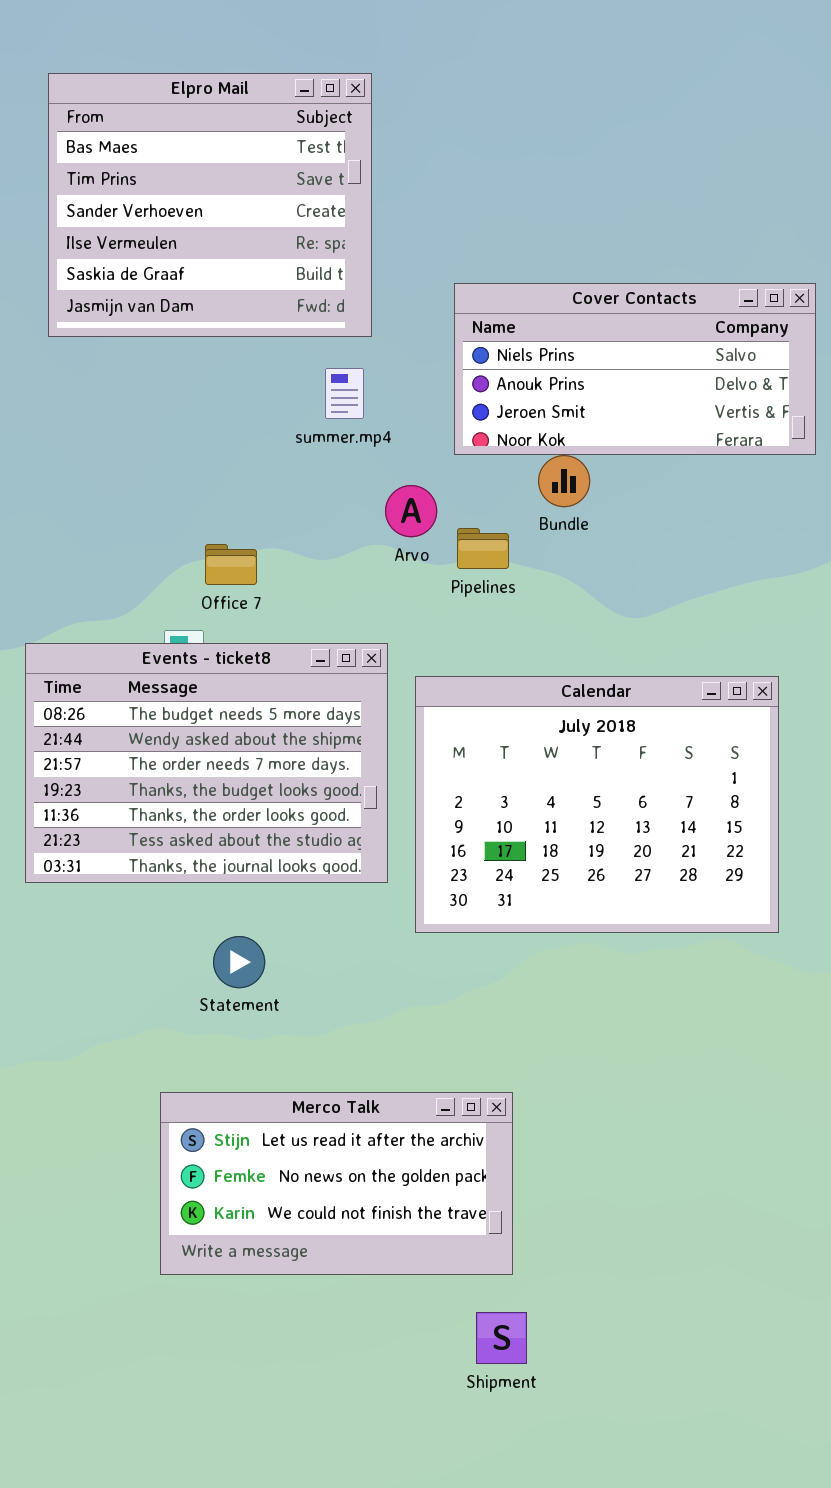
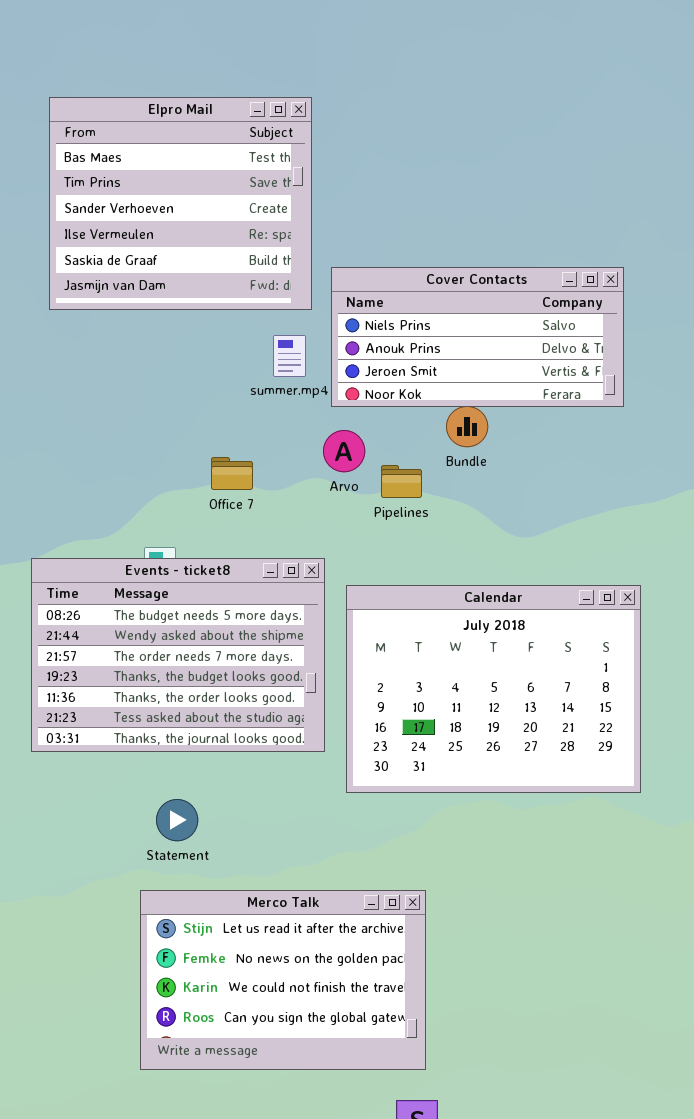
Cover Contacts: [454,283,816,455] -> [331,267,624,407], moved
Office 7: [205,544,257,585] -> [211,457,253,490], moved
Statement: [213,936,265,988] -> [156,799,198,841], moved
Merco Talk: [160,1092,513,1275] -> [140,890,426,1070], resized

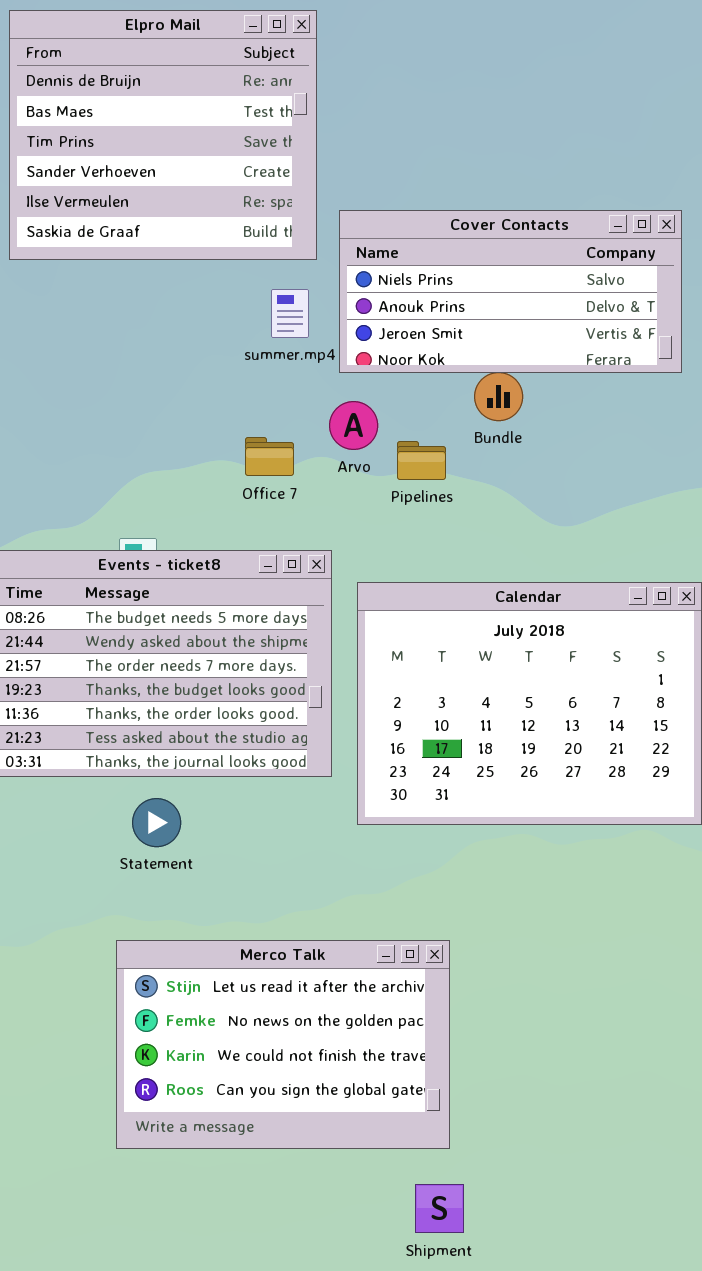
Elpro Mail: [49,97,312,310] -> [9,10,317,260], scrolled up 1 row
Office 7: [211,457,253,490] -> [245,437,294,476], moved
Statement: [156,799,198,841] -> [132,798,181,847], moved

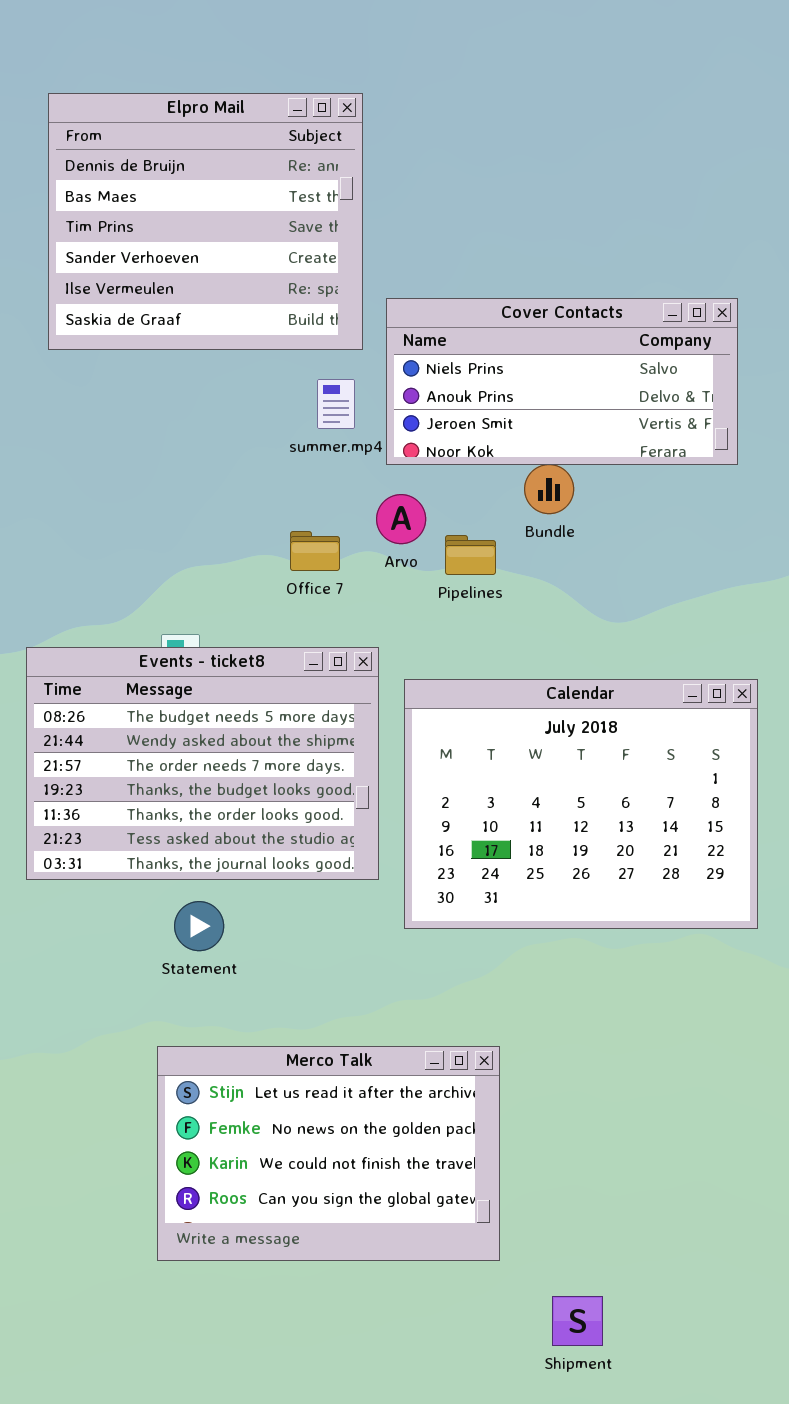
Shipment: [415,1184,464,1233] -> [552,1296,603,1346], moved

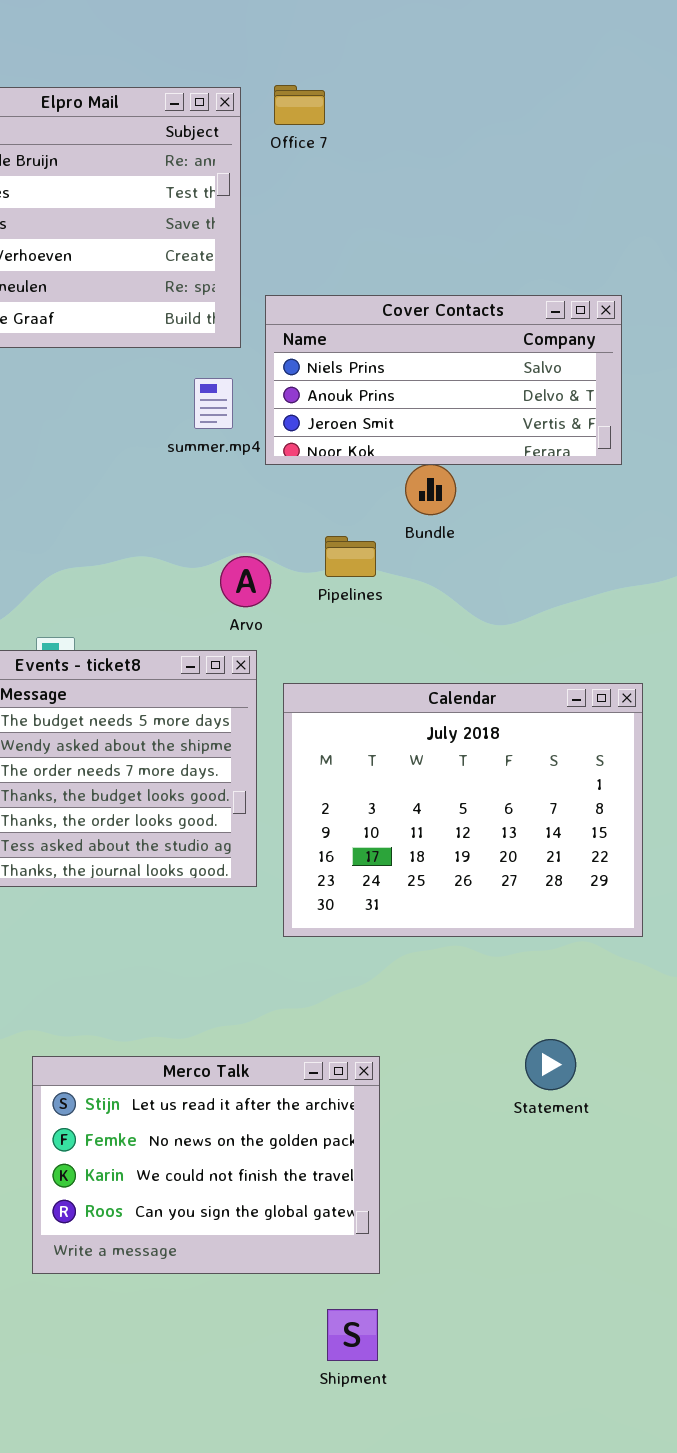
Arvo: [376,494,426,544] -> [220,556,271,607], moved
Office 7: [290,531,340,571] -> [274,85,325,125], moved
Statement: [174,901,224,951] -> [525,1039,576,1090], moved
Shipment: [552,1296,603,1346] -> [327,1309,378,1361], moved

